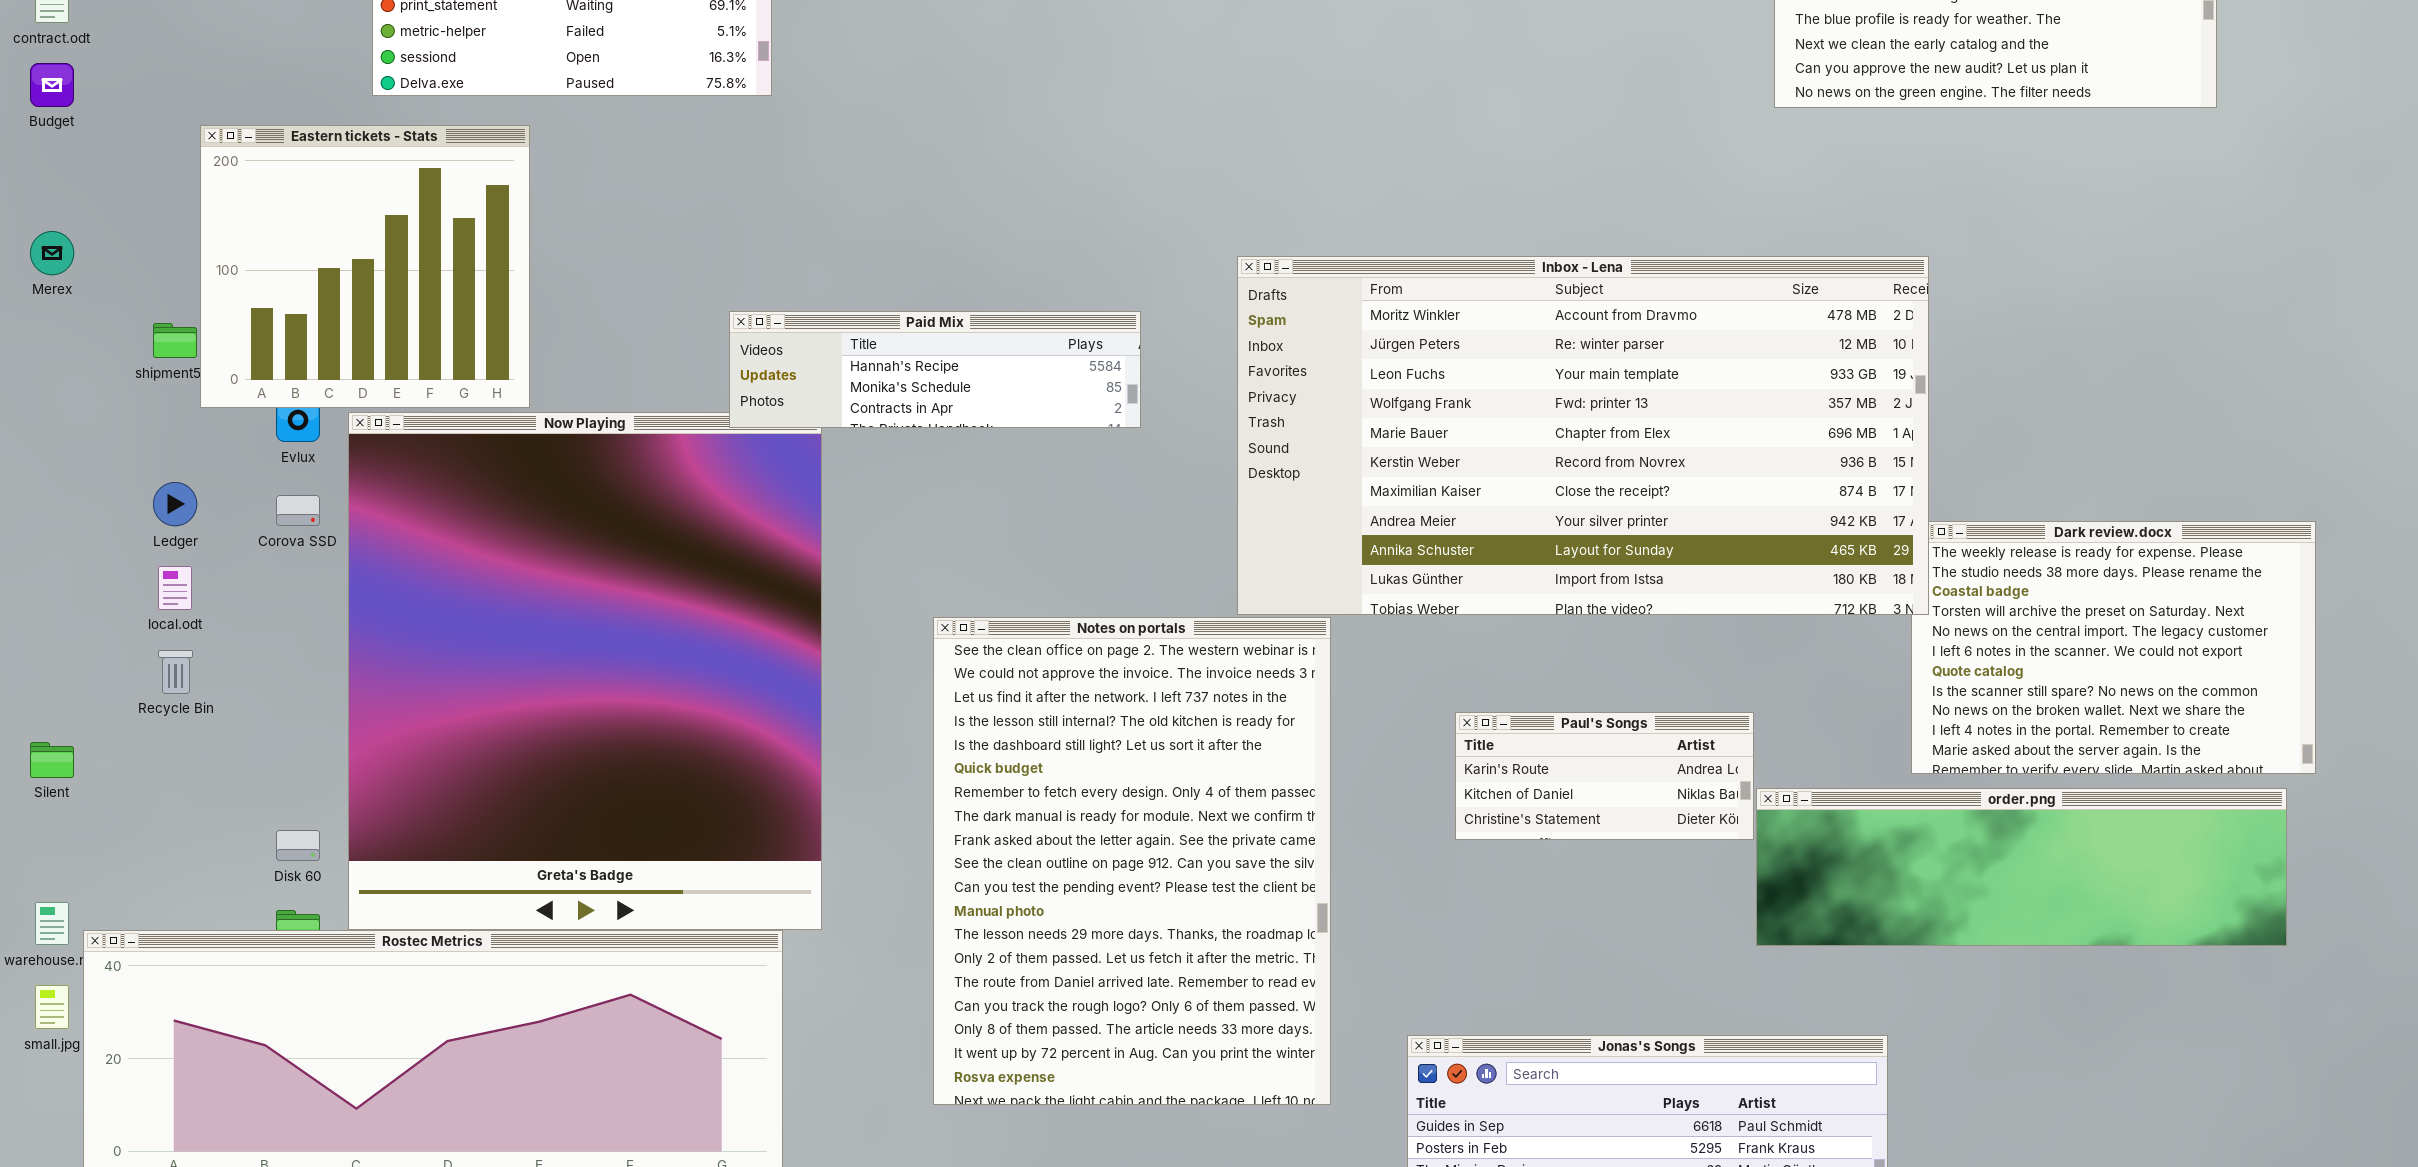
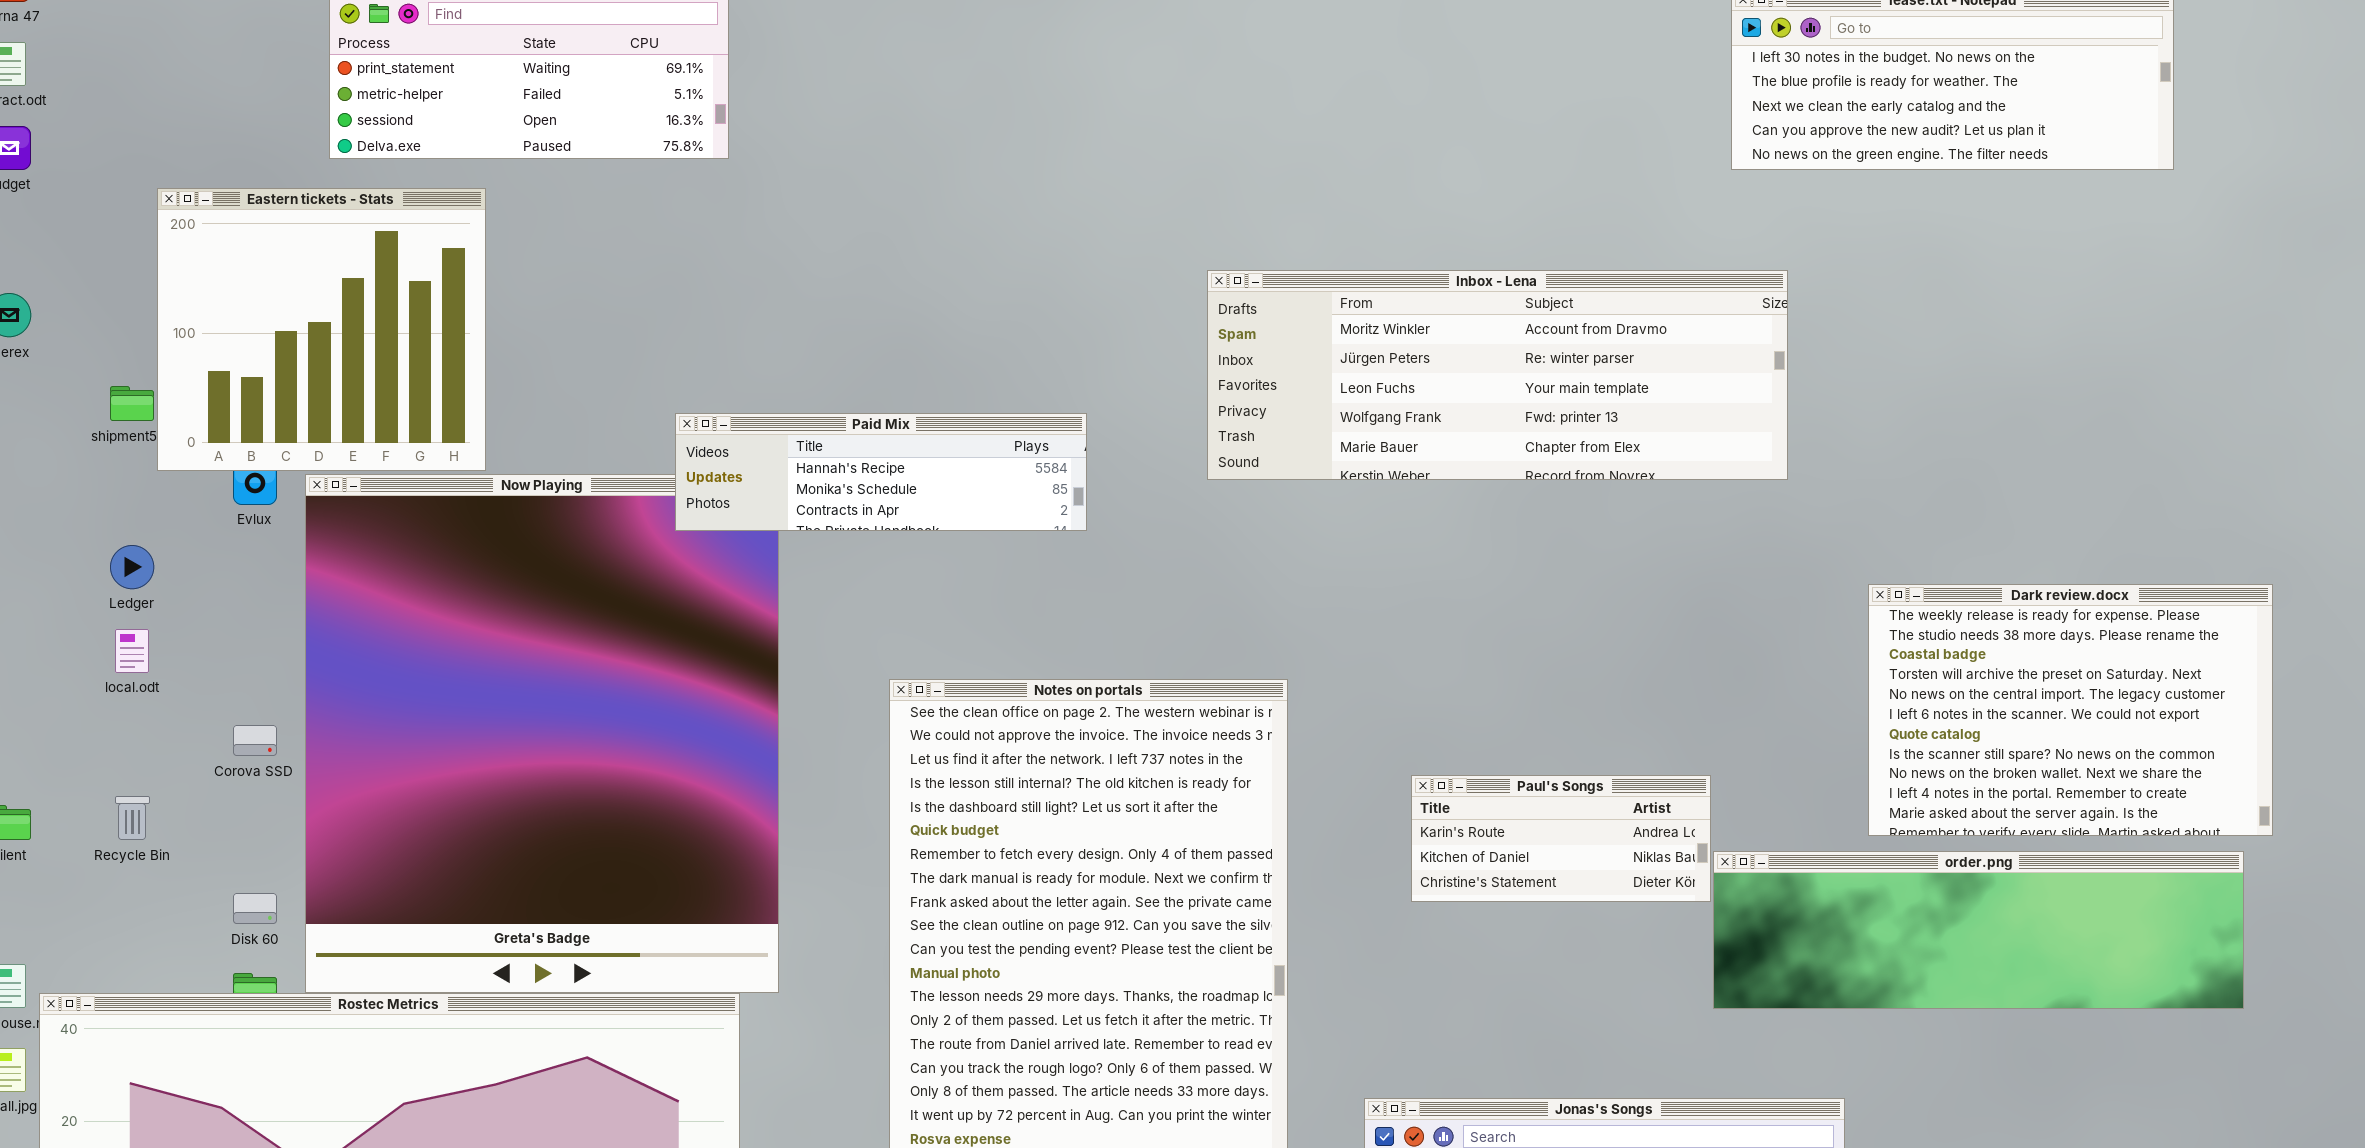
Inbox - Lena: [1237,256,1929,615] -> [1207,270,1788,480], moved, resized
Paid Mix: [729,311,1141,428] -> [675,413,1087,531], moved
Corova SSD: [276,495,320,526] -> [233,725,277,756], moved
Recycle Bin: [158,650,193,694] -> [115,796,150,840], moved

